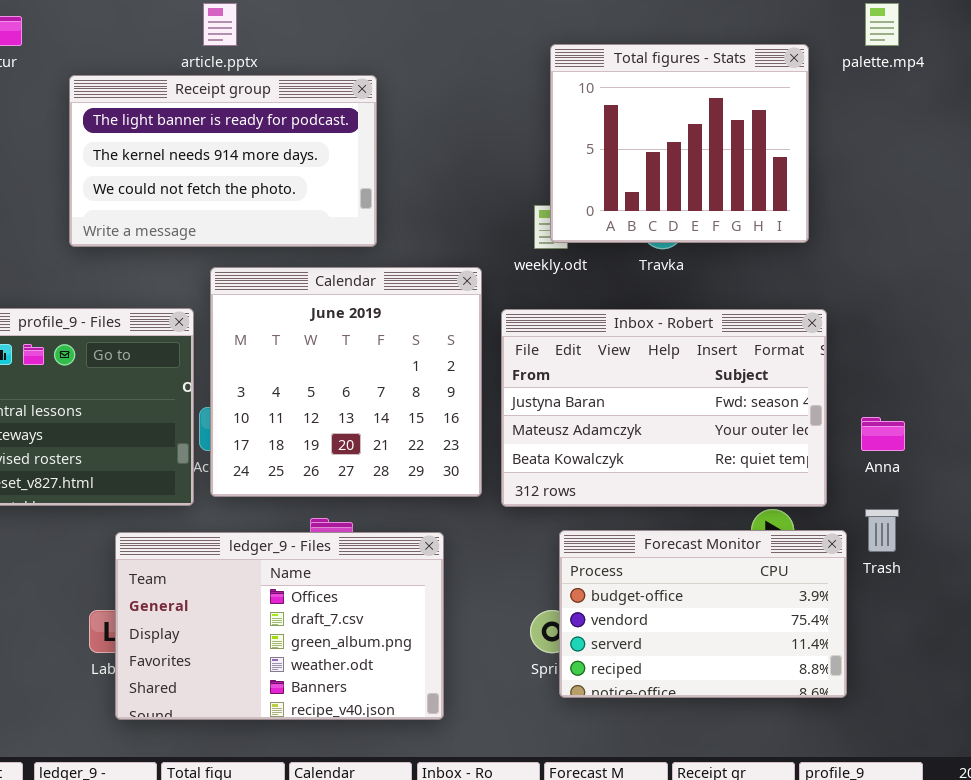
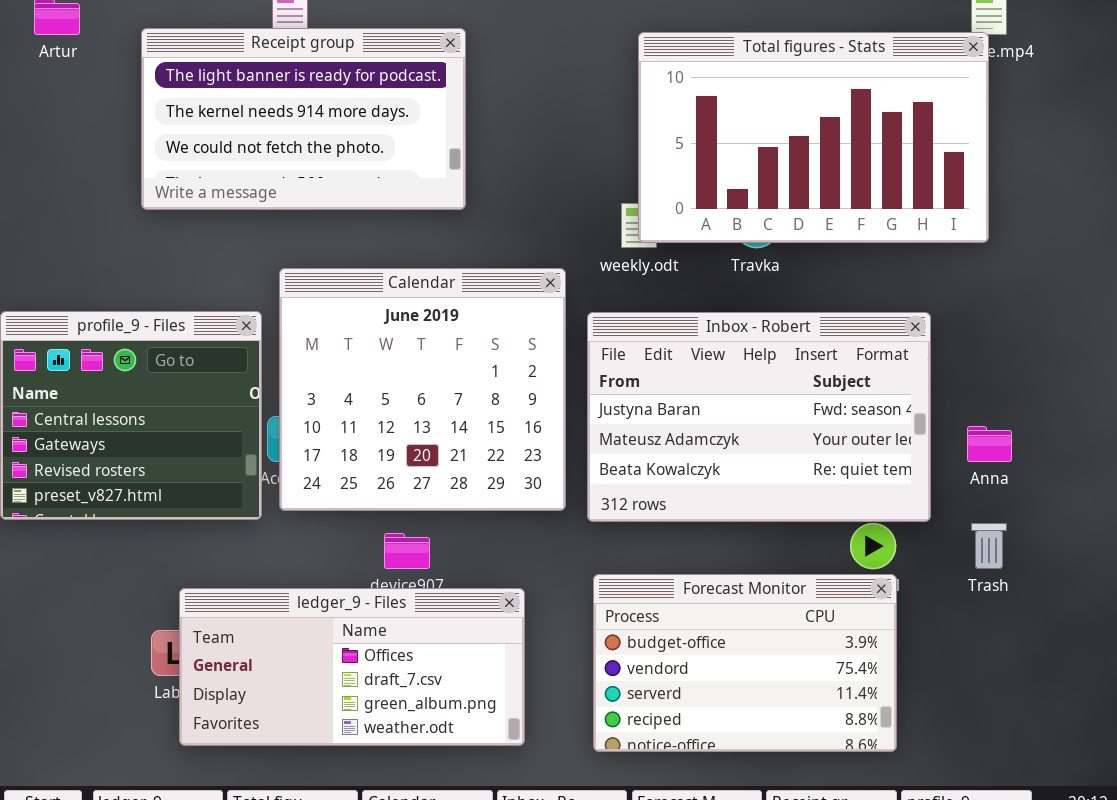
Total figures - Stats: [550,44,809,243] -> [638,32,989,243], resized
Receipt group: [69,75,377,247] -> [141,28,466,210], moved
Forecast Monitor: [559,530,847,698] -> [593,574,897,752], moved
ledger_9 - Files: [115,532,444,720] -> [179,588,525,746], resized

